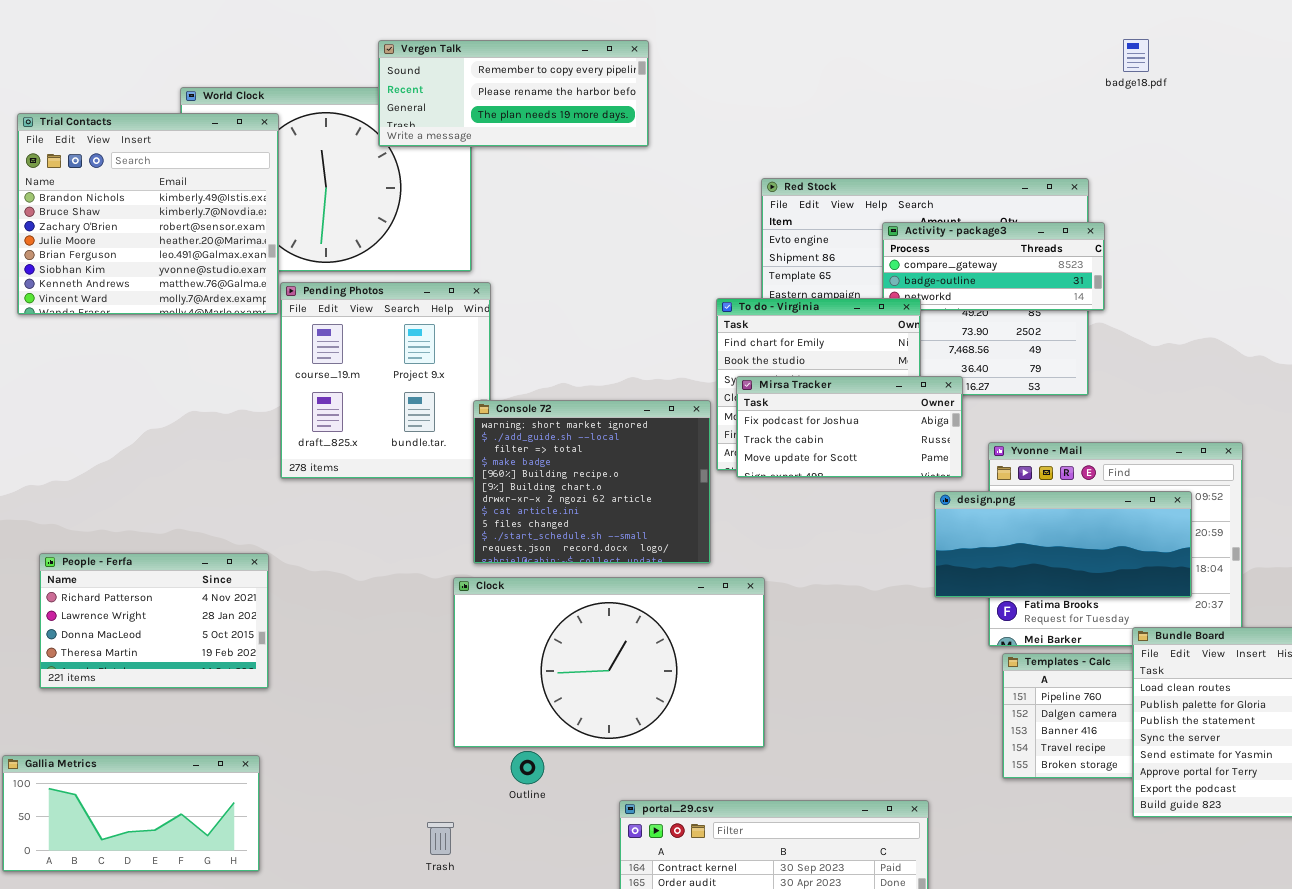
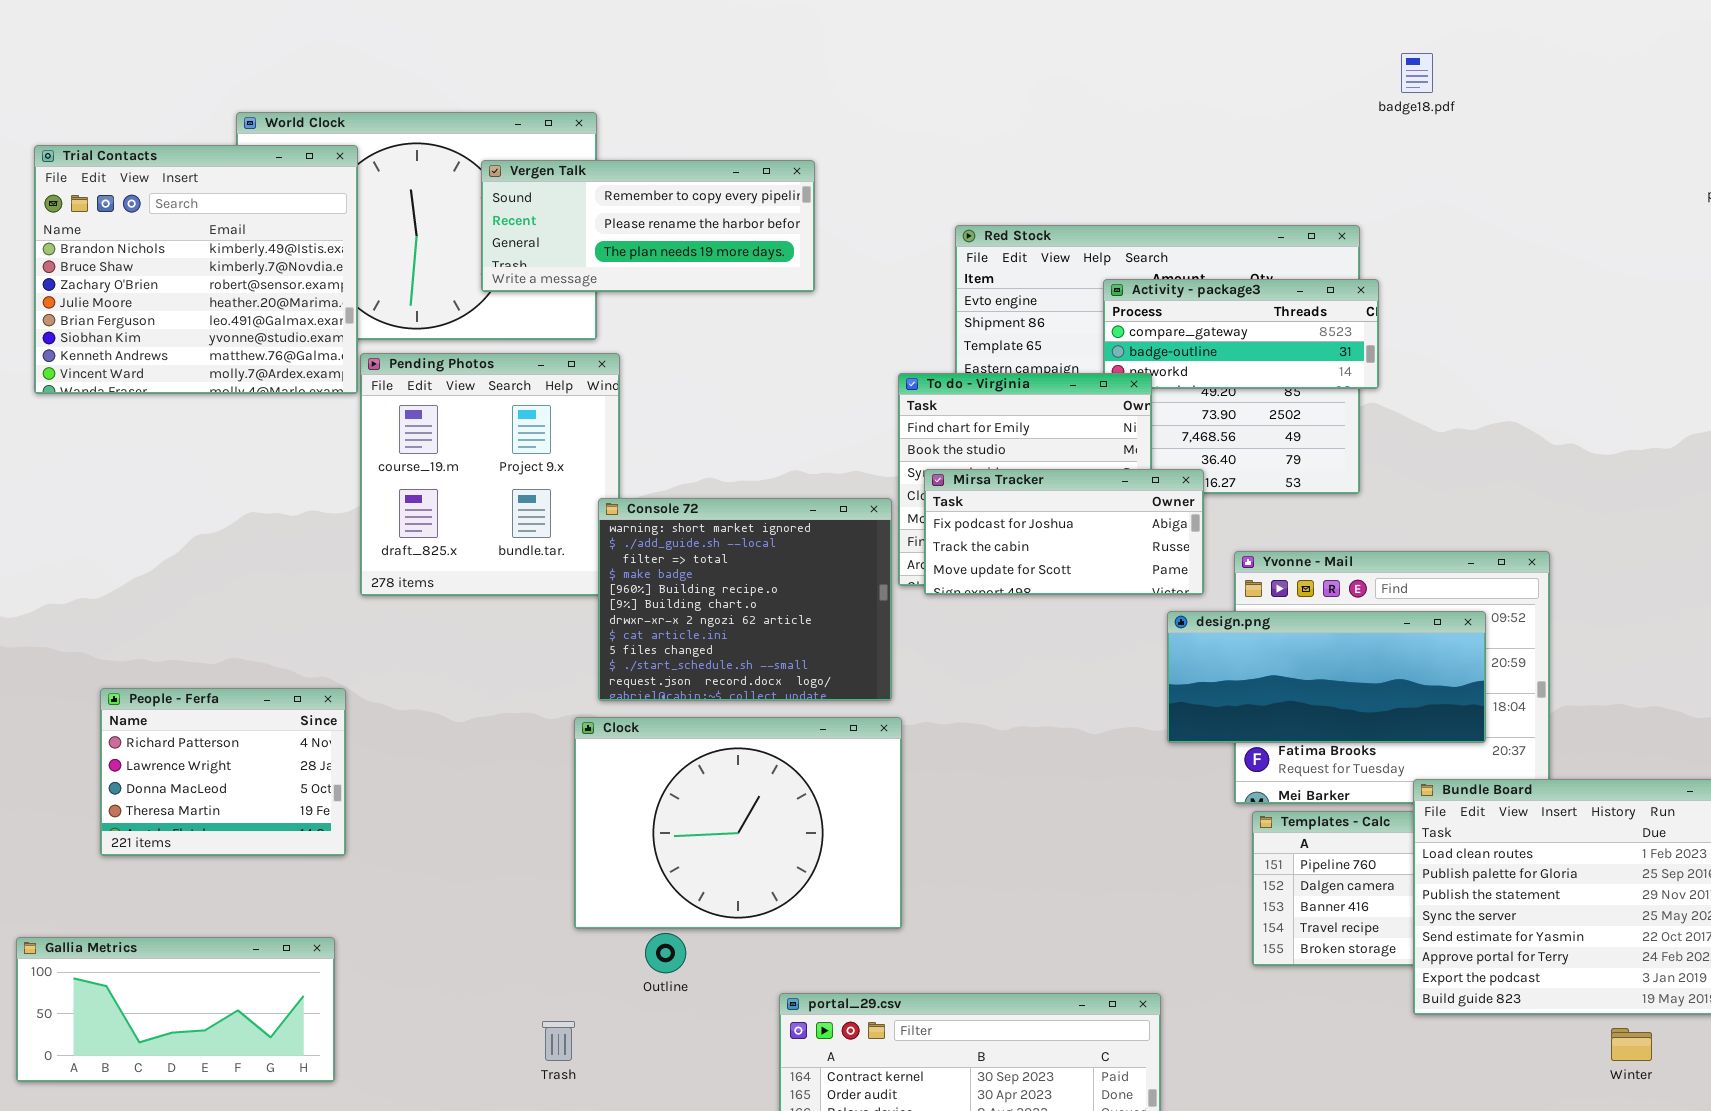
Vergen Talk: [378,40,649,147] -> [481,160,815,292], moved
People - Ferfa: [39,553,269,689] -> [100,688,346,856], resized
Clock: [453,577,765,748] -> [574,717,902,929], resized

